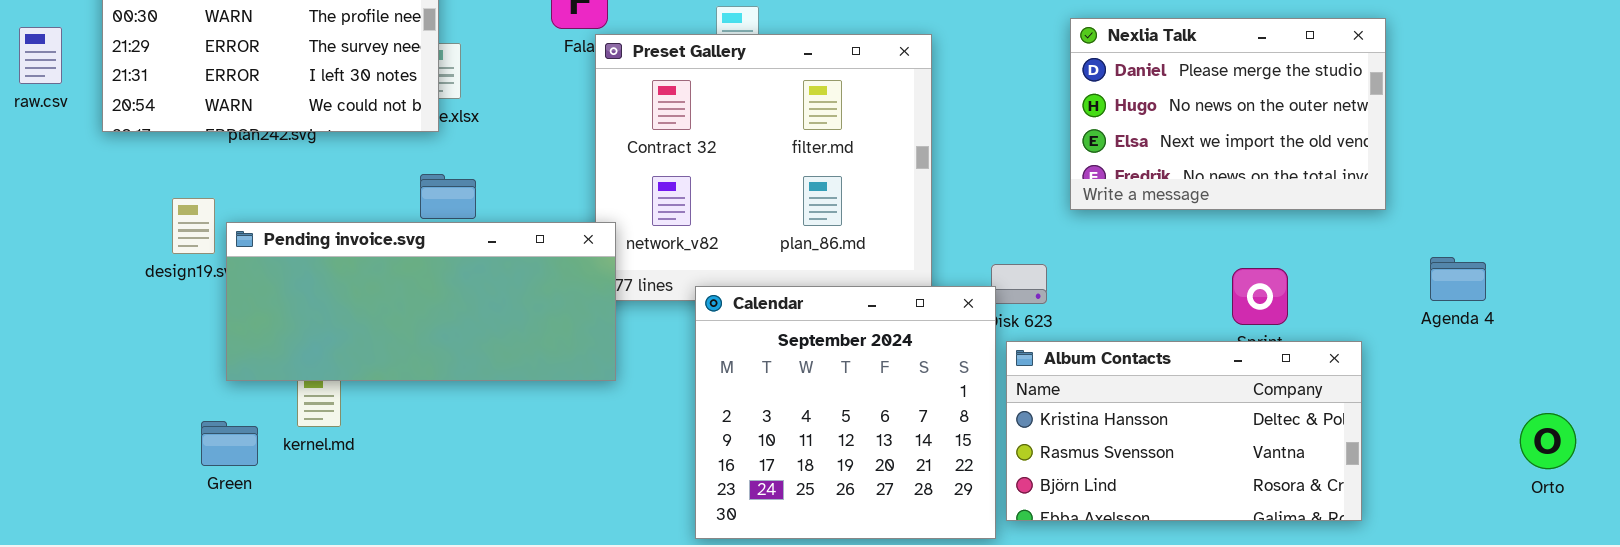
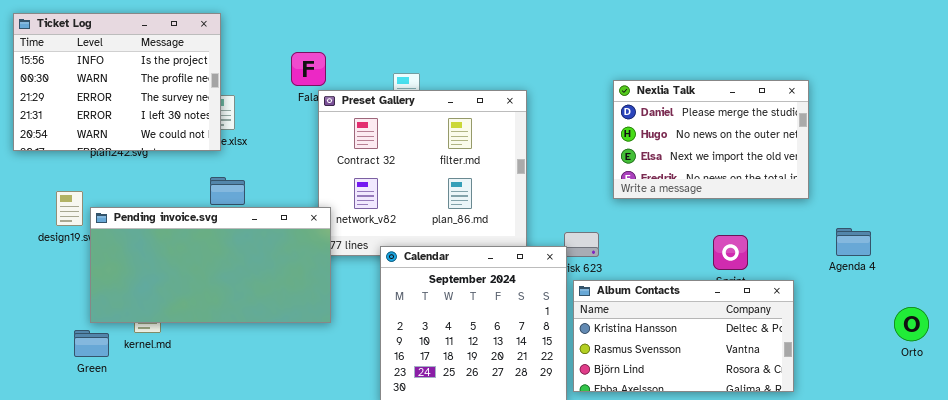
Pending invoice.svg: [226,222,616,381] -> [90,207,331,323], resized
Orto: [1520,413,1576,469] -> [894,307,929,341], moved

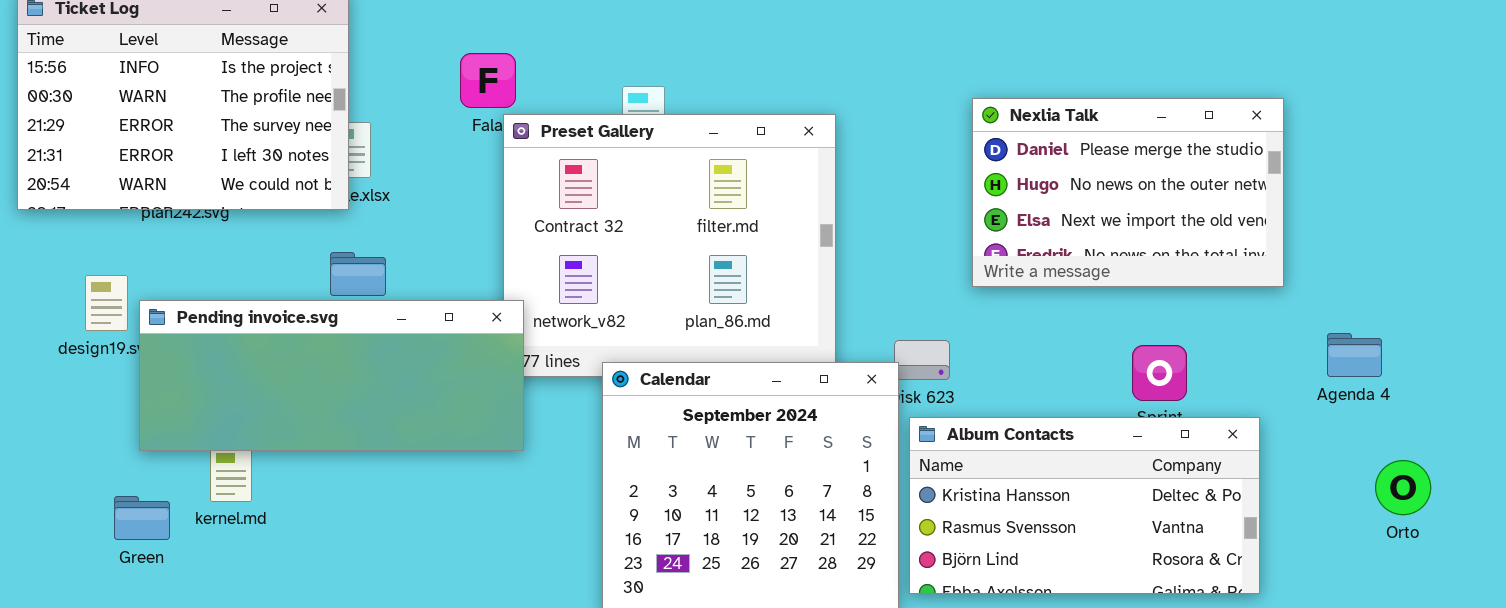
Pending invoice.svg: [90,207,331,323] -> [139,300,524,451], resized
Orto: [894,307,929,341] -> [1375,460,1431,515], moved

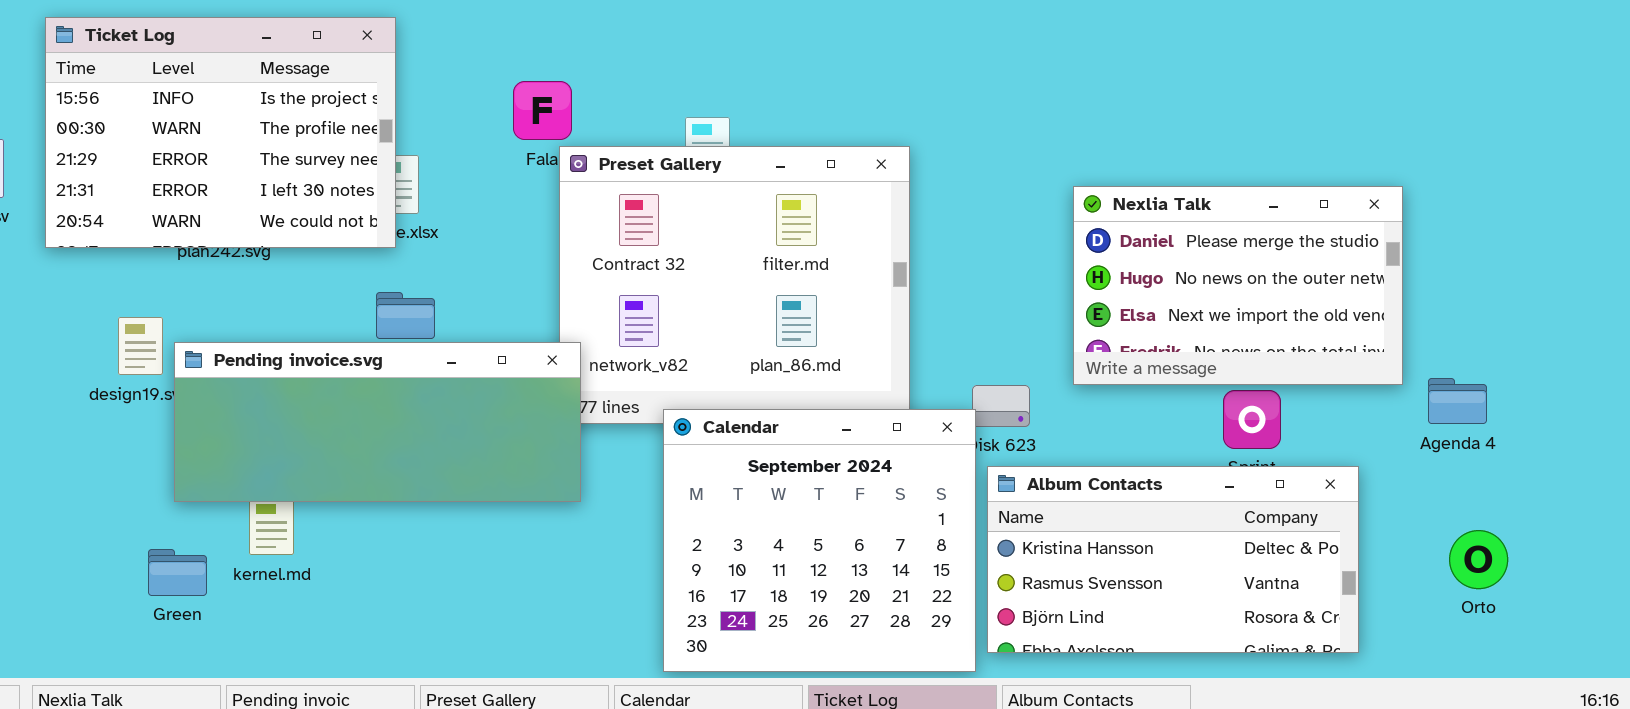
Nexlia Talk: [972,98,1284,287] -> [1073,186,1403,385], moved
Orto: [1375,460,1431,515] -> [1449,530,1508,589], moved

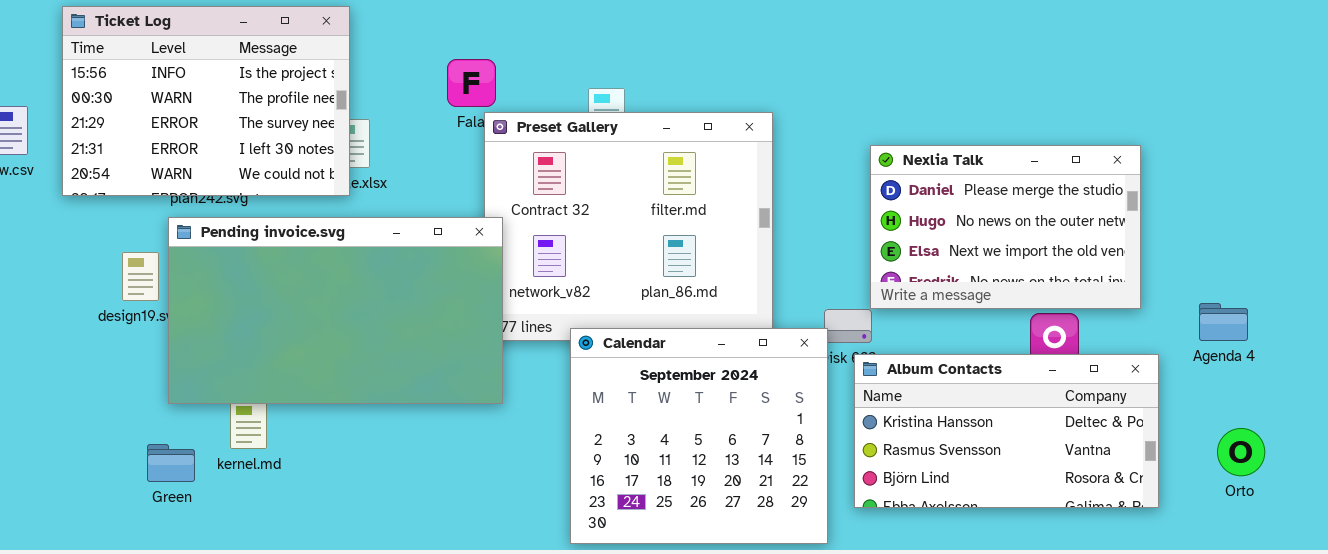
Nexlia Talk: [1073,186,1403,385] -> [870,145,1141,309], moved
Pending invoice.svg: [174,342,581,502] -> [168,217,503,404], resized
Album Contacts: [987,466,1359,653] -> [854,354,1159,508], moved

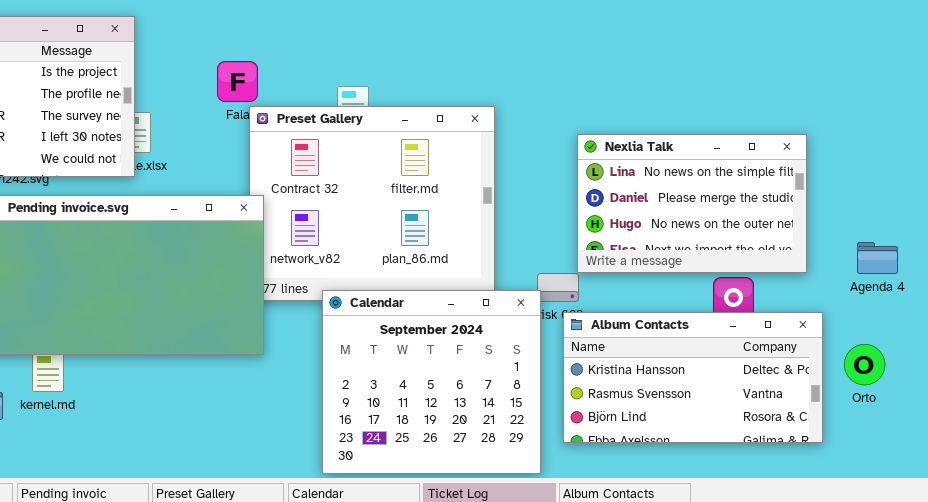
Nexlia Talk: [870,145,1141,309] -> [577,134,807,273], scrolled up 1 row
Agenda 4: [1199,303,1248,341] -> [857,242,898,274], moved
Orto: [1217,428,1265,476] -> [844,344,885,385], moved

